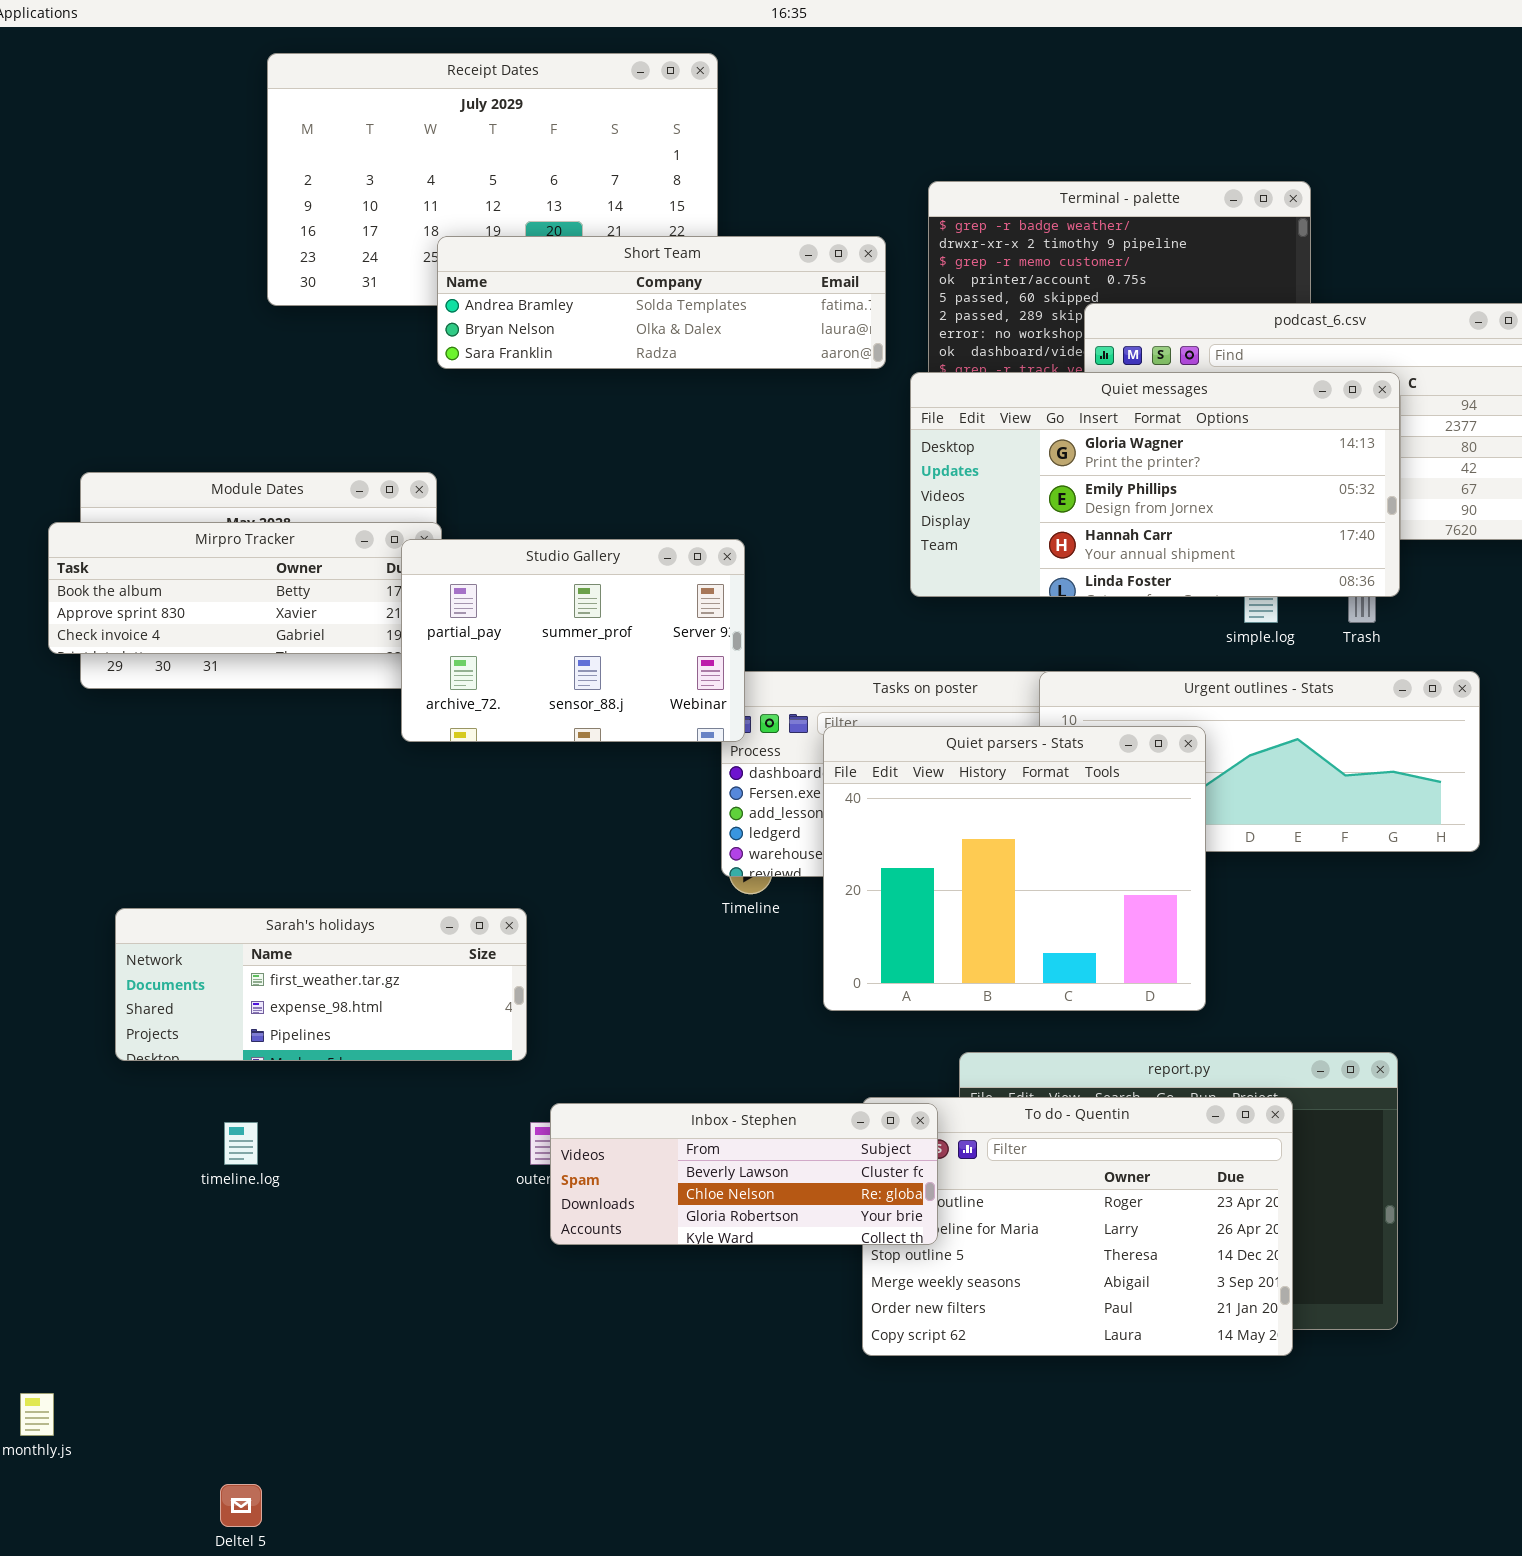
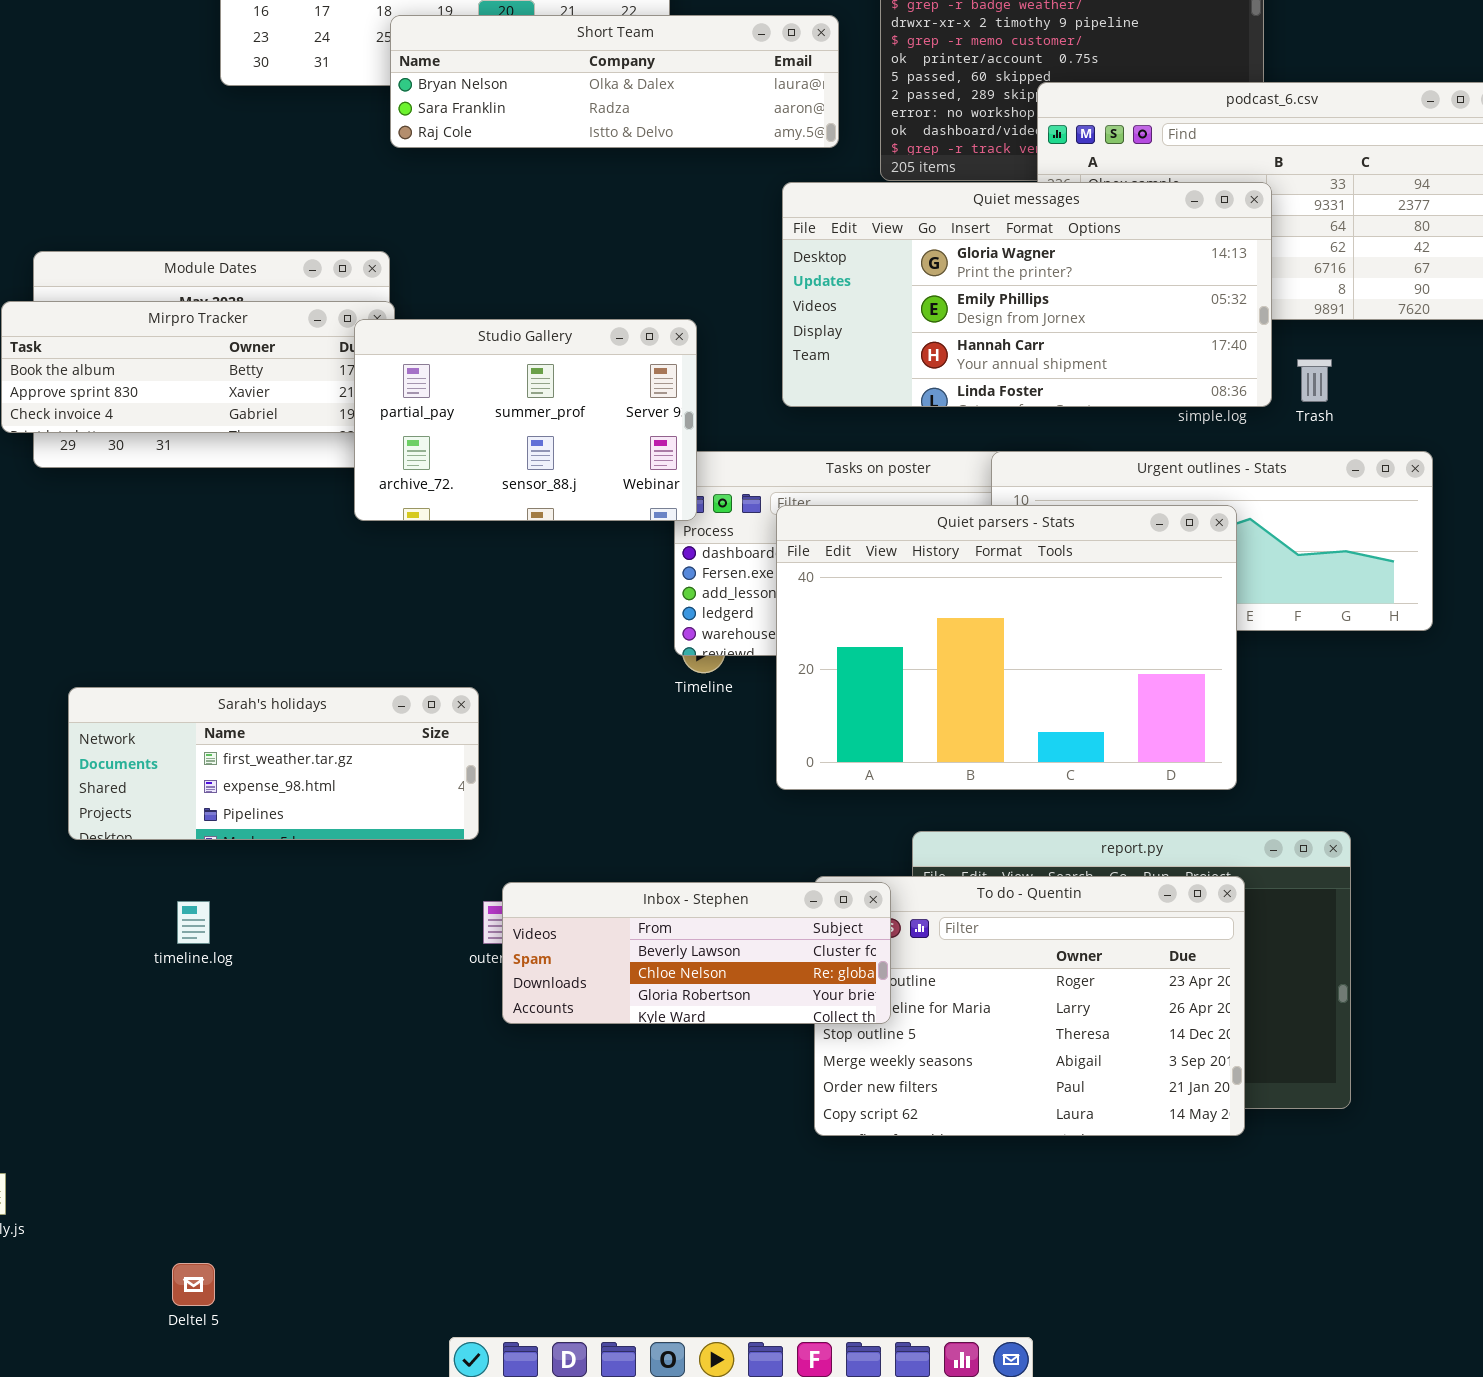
Short Team: [437,236,886,369] -> [390,15,839,148], scrolled down 1 row
Quiet messages: [910,372,1400,597] -> [782,182,1272,407], moved
Quiet parsers - Stats: [823,726,1206,1011] -> [776,505,1237,790], resized

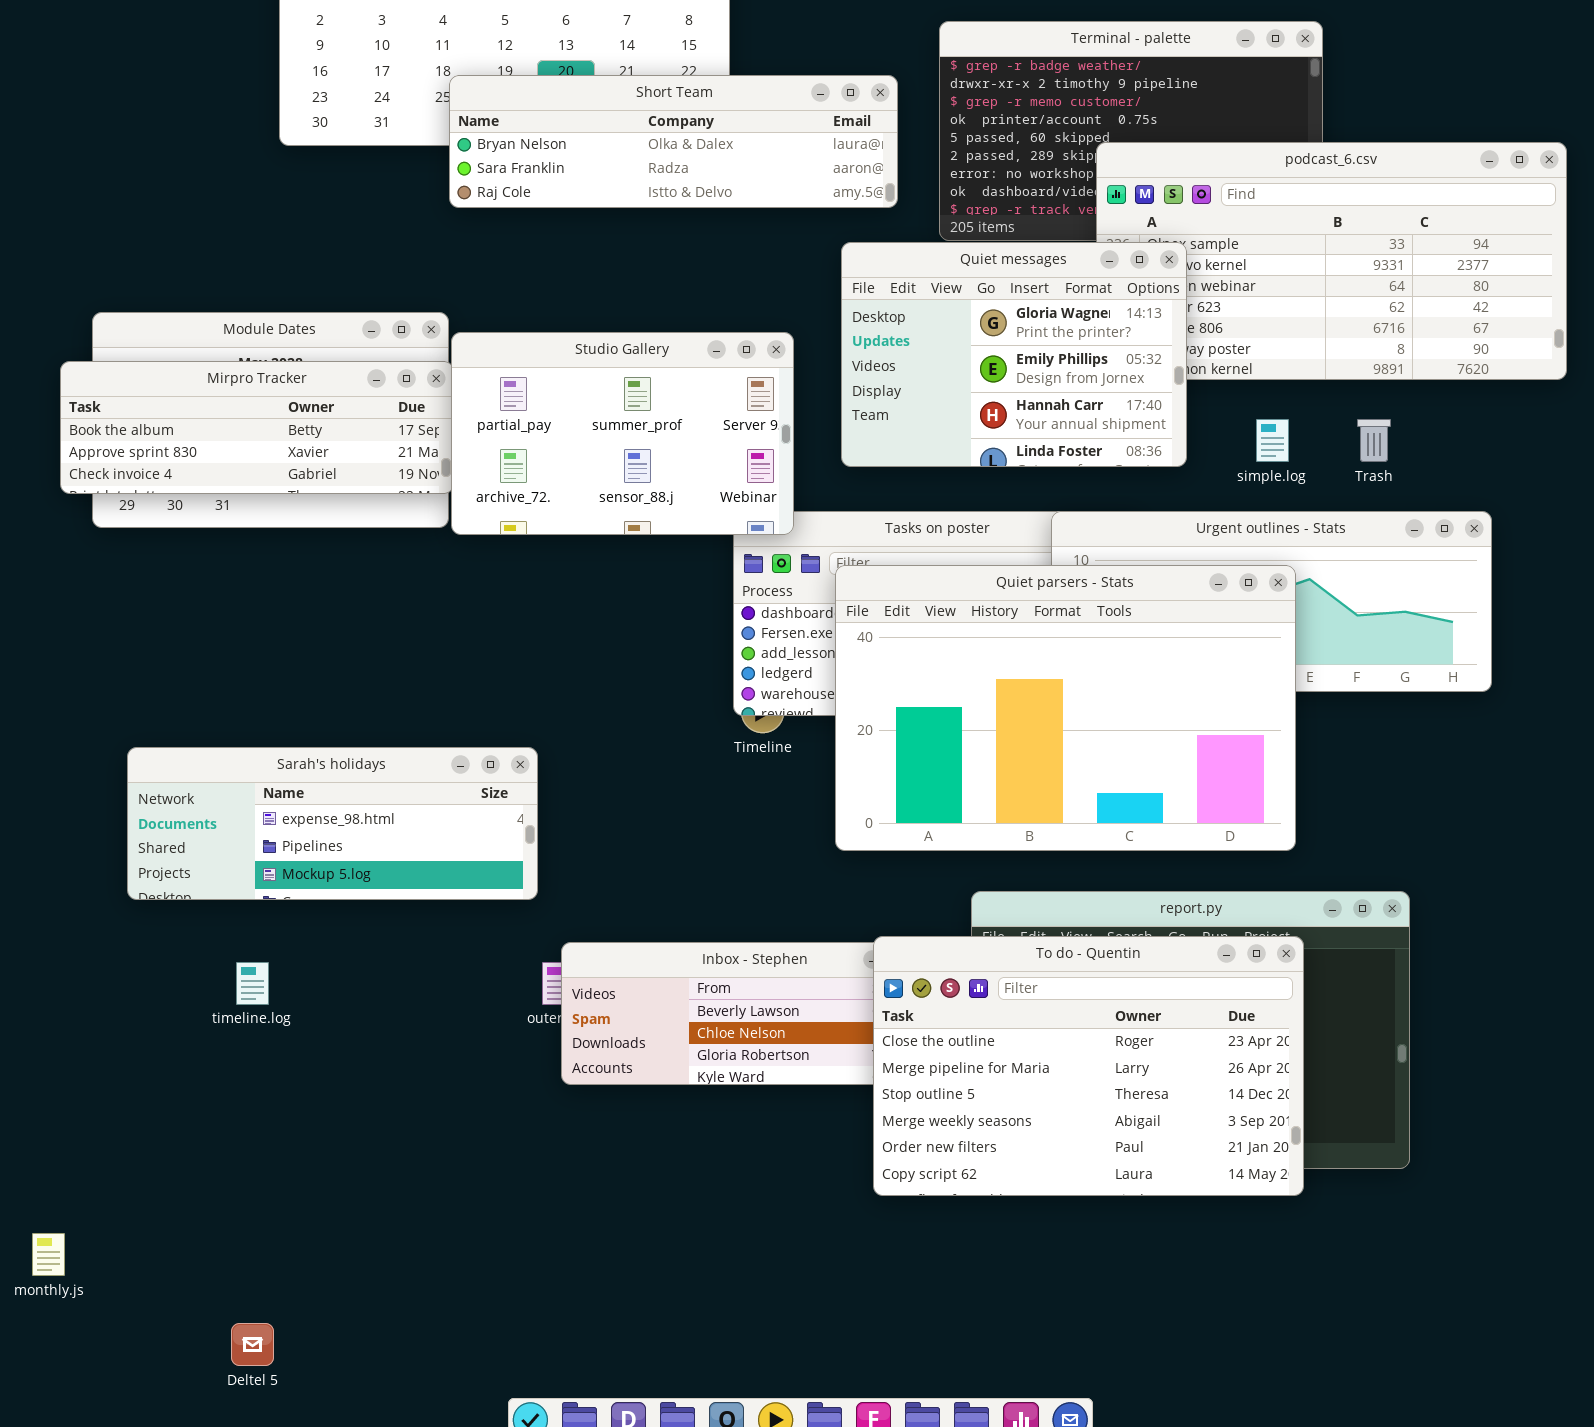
Quiet messages: [782,182,1272,407] -> [841,242,1187,467], resized
Studio Gallery: [354,319,697,521] -> [451,332,794,535], moved
Sarah's holidays: [68,687,479,840] -> [127,747,538,900], scrolled down 1 row
To do - Quentin: [814,876,1245,1136] -> [873,936,1304,1196], raised

